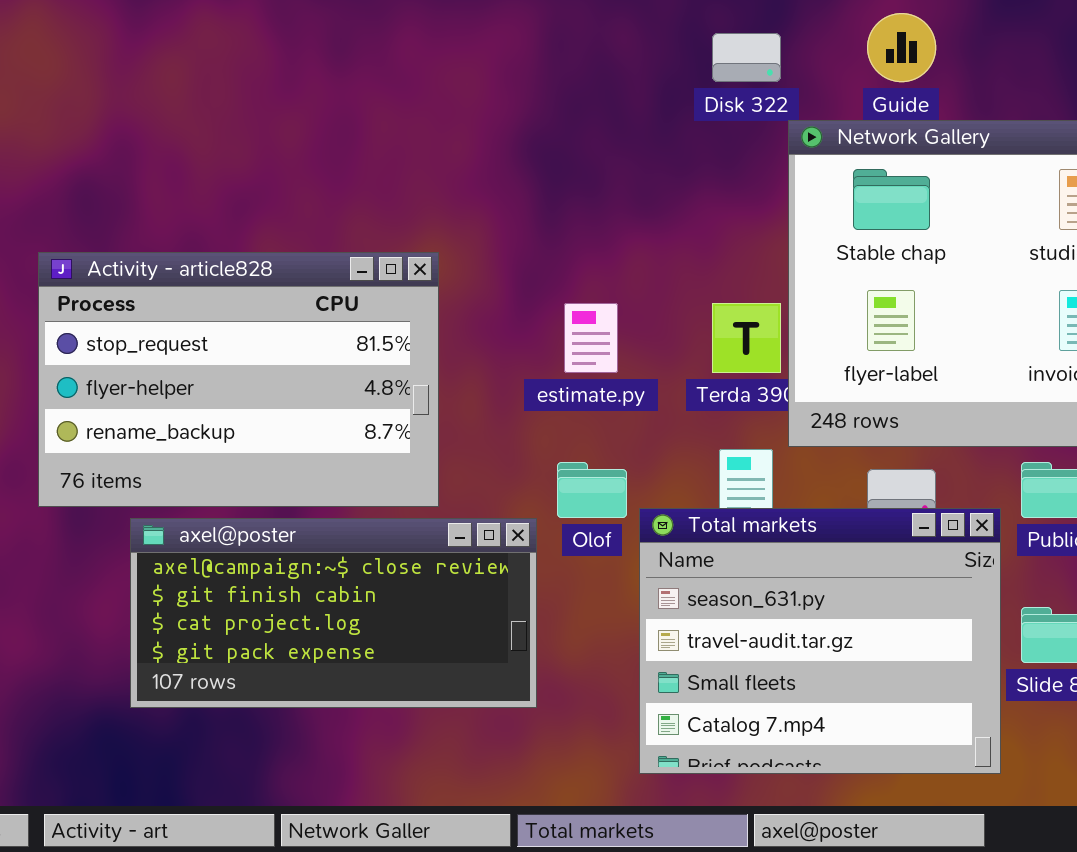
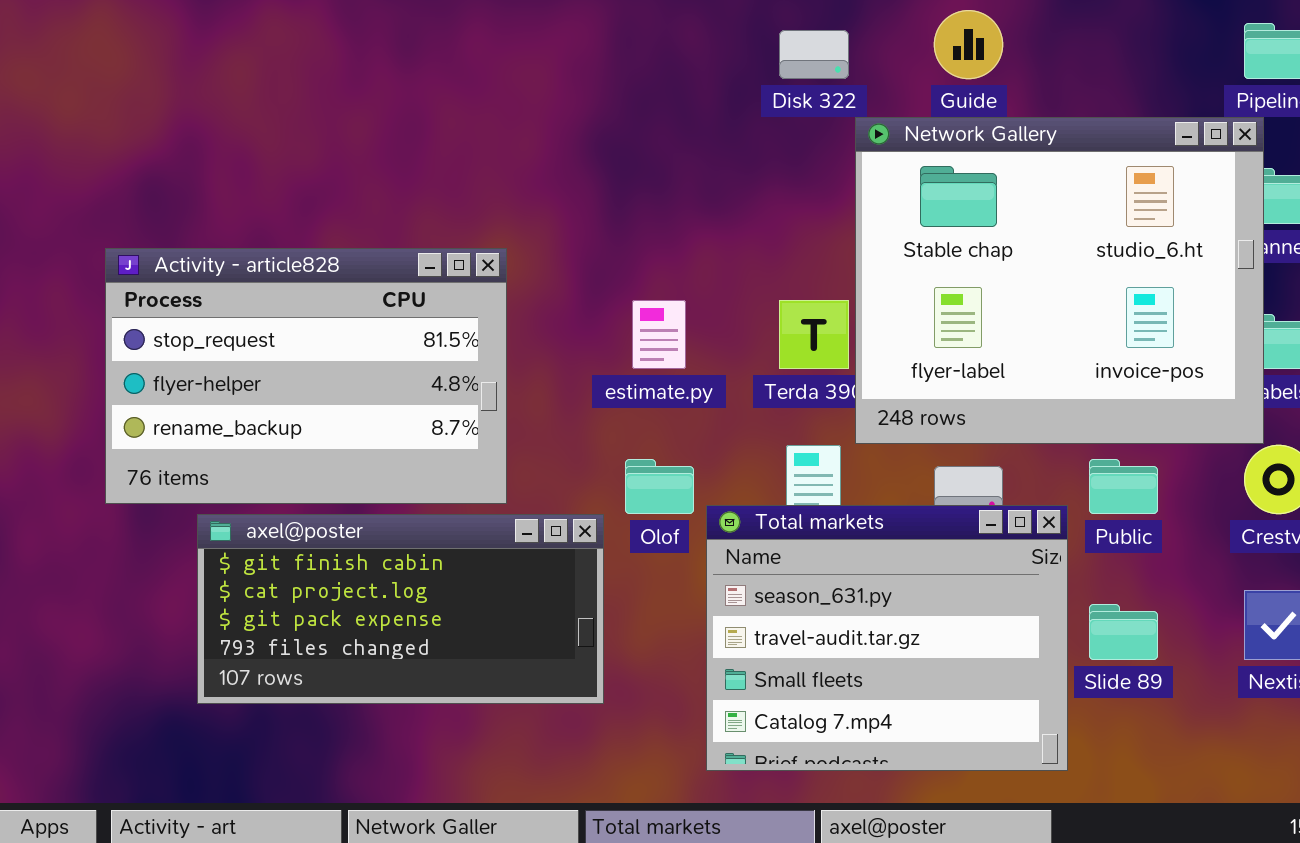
axel@poster: [130,518,537,708] -> [197,514,604,704], scrolled down 1 row

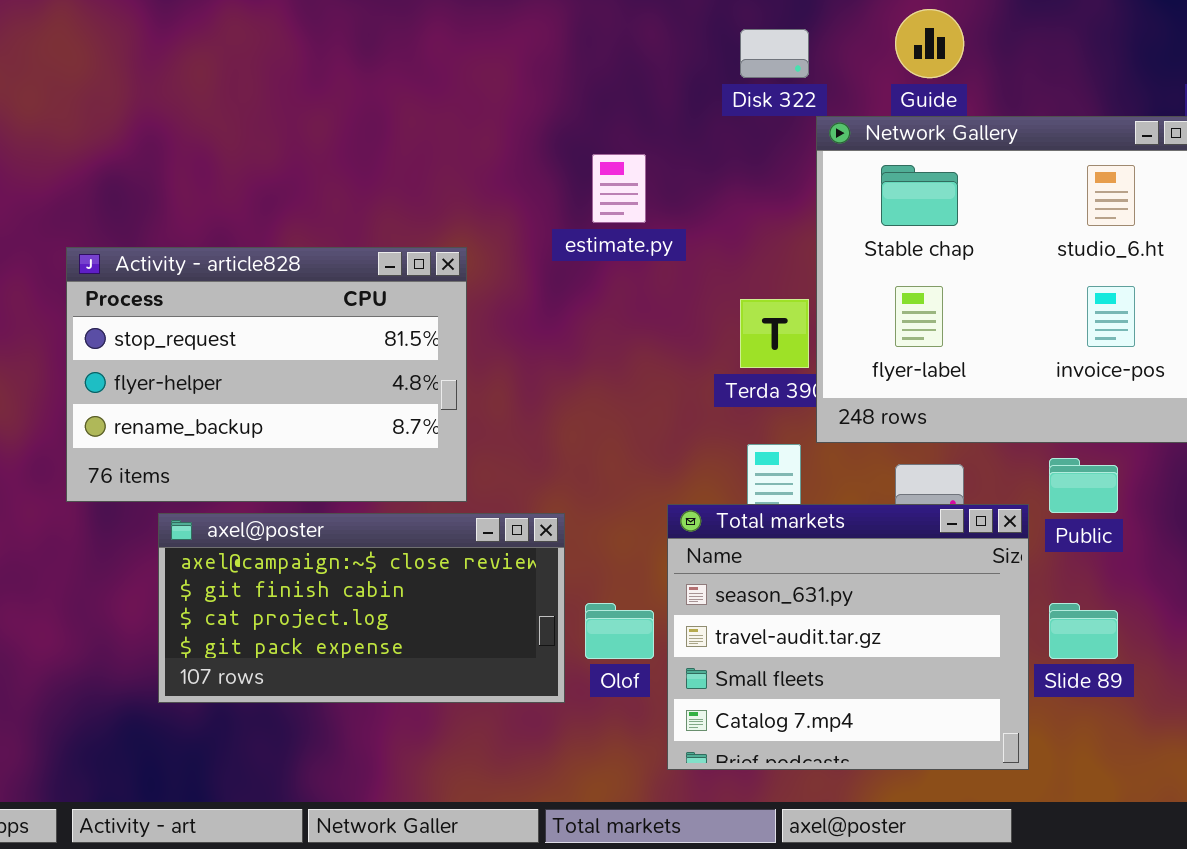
estimate.py: [632,300,686,369] -> [592,154,646,223], moved
Olof: [625,459,694,514] -> [585,603,654,659], moved
axel@poster: [197,514,604,704] -> [158,513,565,703], scrolled up 1 row

